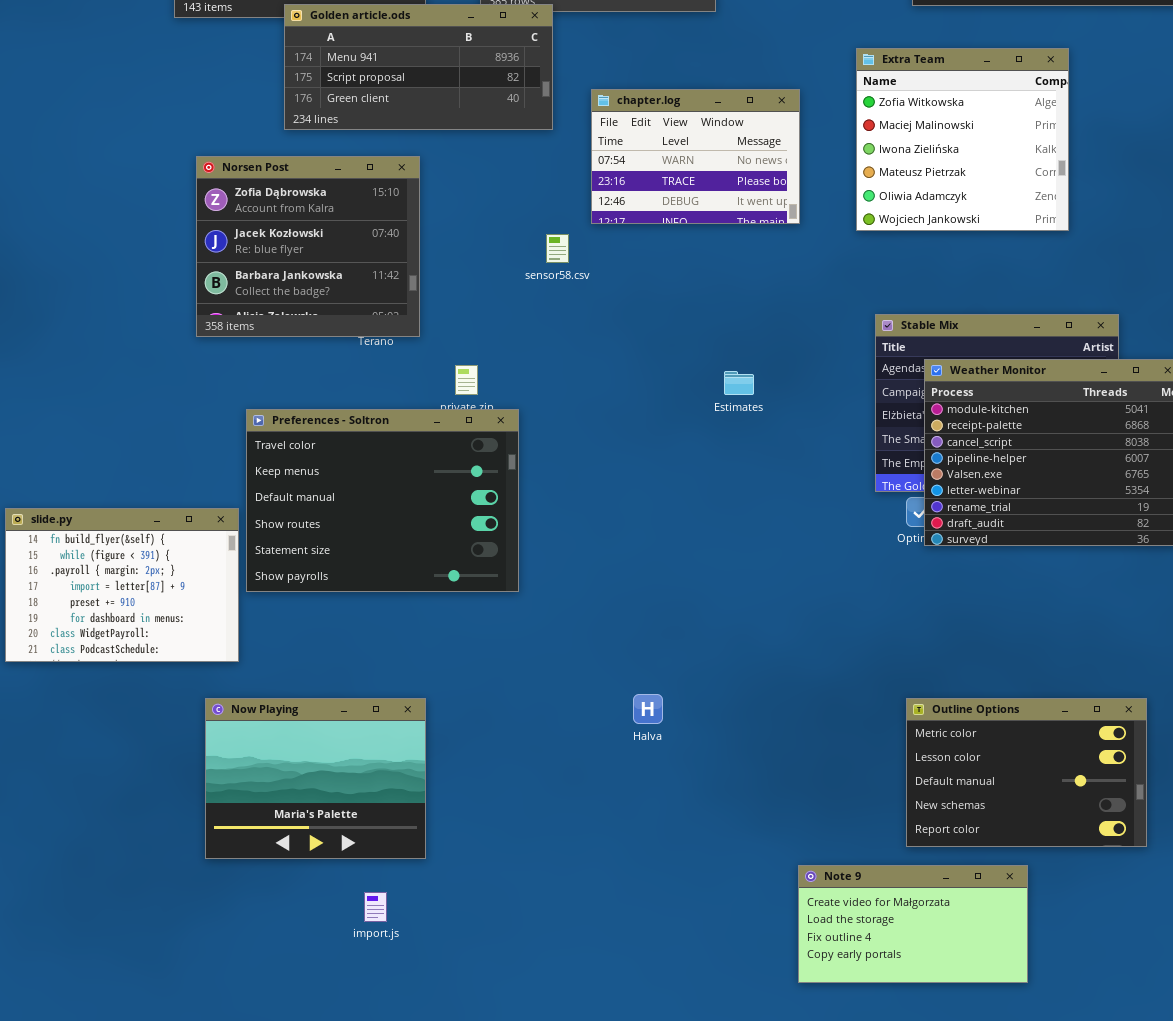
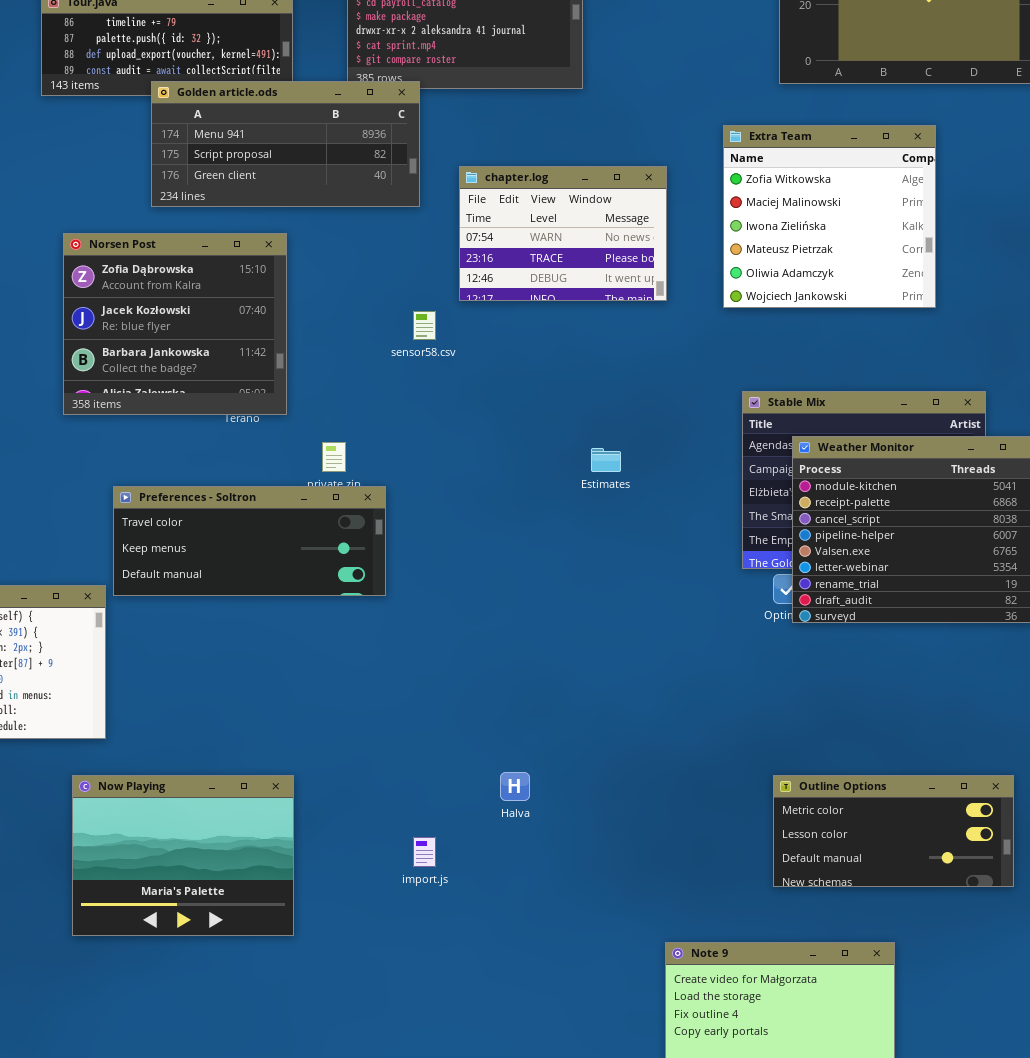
Preferences - Soltron: [246,409,519,592] -> [113,486,386,596], resized
Outline Options: [906,698,1147,847] -> [773,775,1014,887], resized
import.js: [364,892,387,922] -> [413,837,436,867], moved

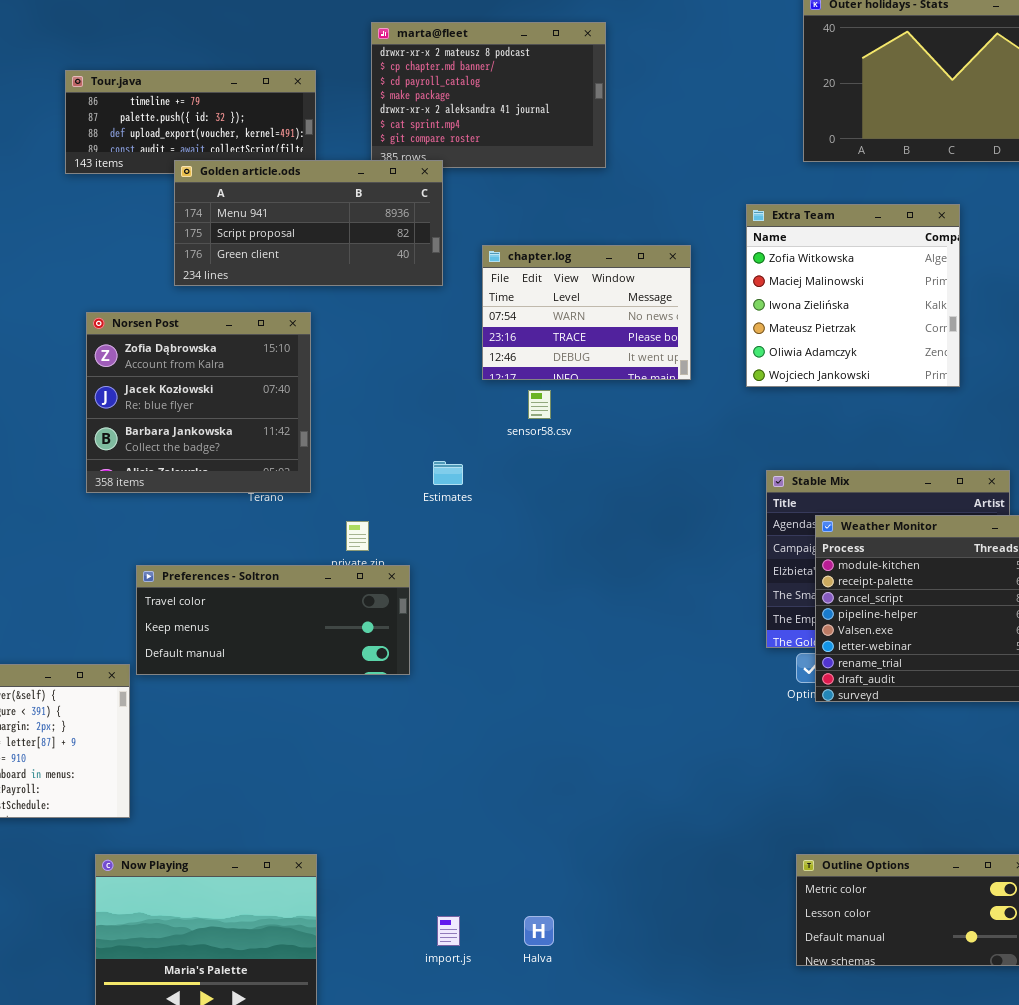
sensor58.csv: [413,311,436,340] -> [528,390,551,419], moved
Estimates: [591,448,621,472] -> [433,461,463,485], moved
Halva: [500,772,530,801] -> [524,916,554,946], moved

